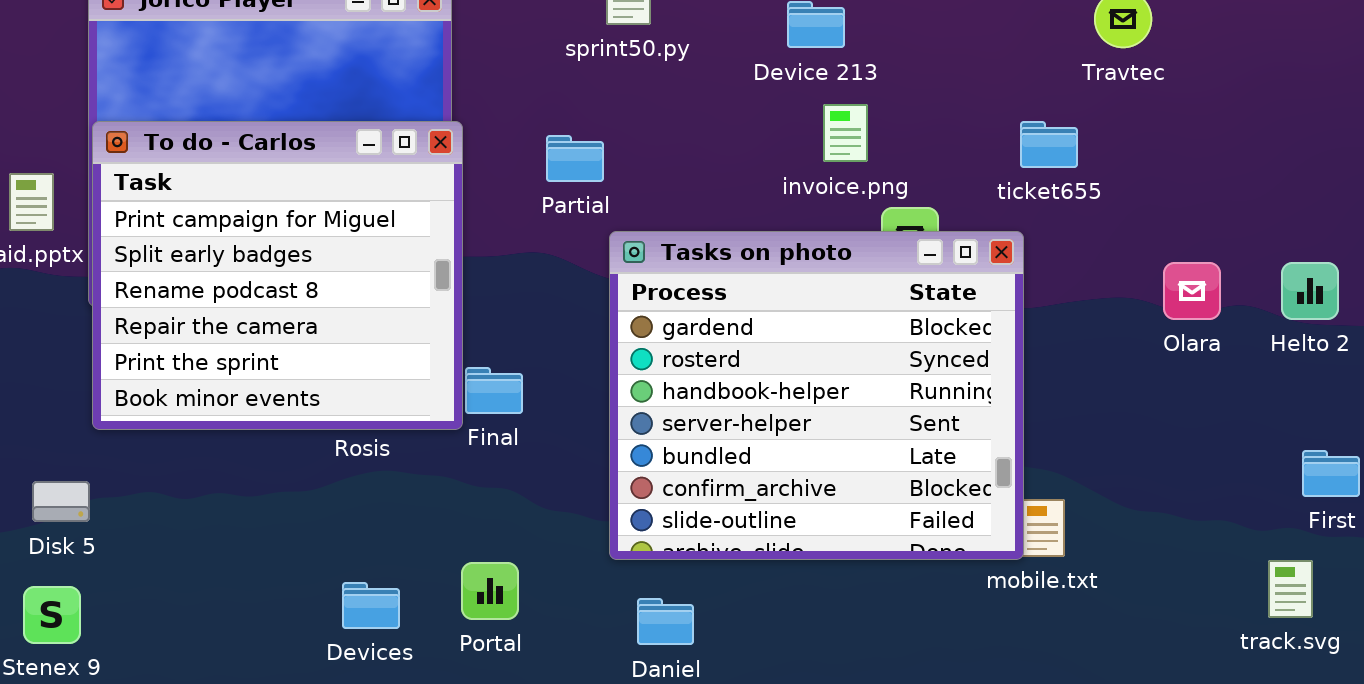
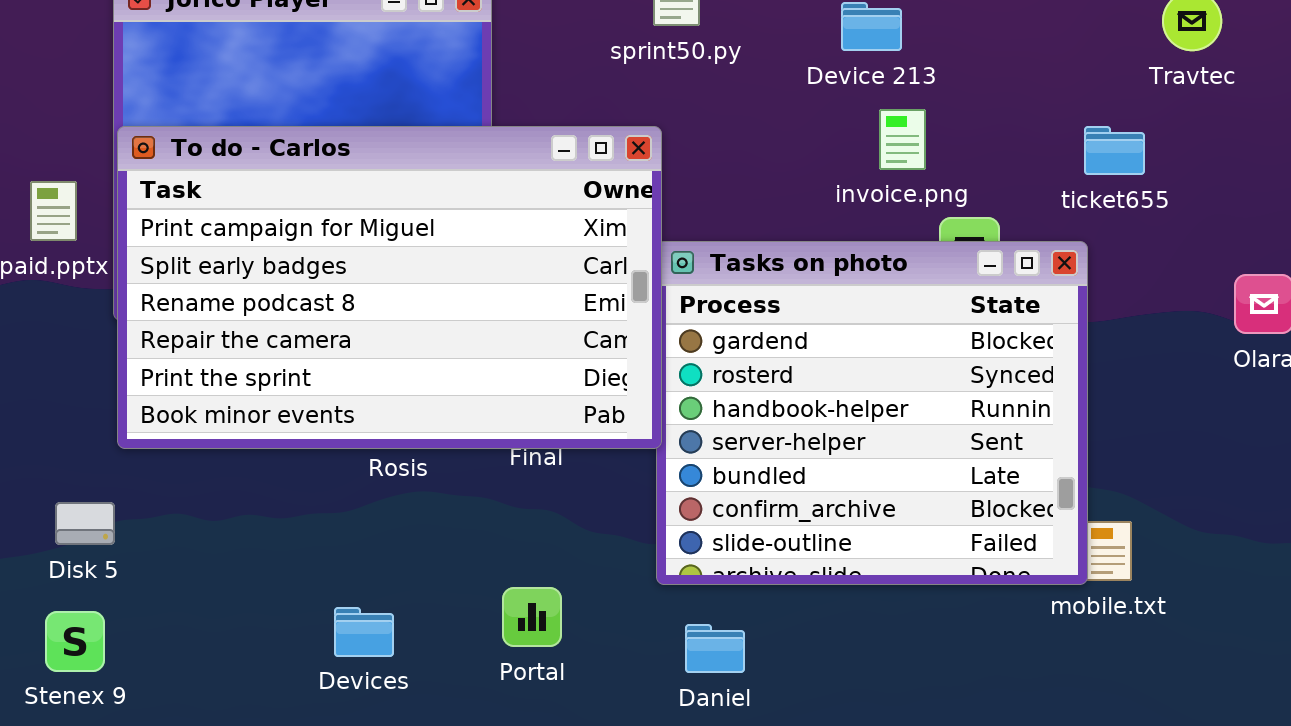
To do - Carlos: [92,121,463,430] -> [117,126,662,449], resized
Devices: [342,582,400,629] -> [334,607,394,657], moved

